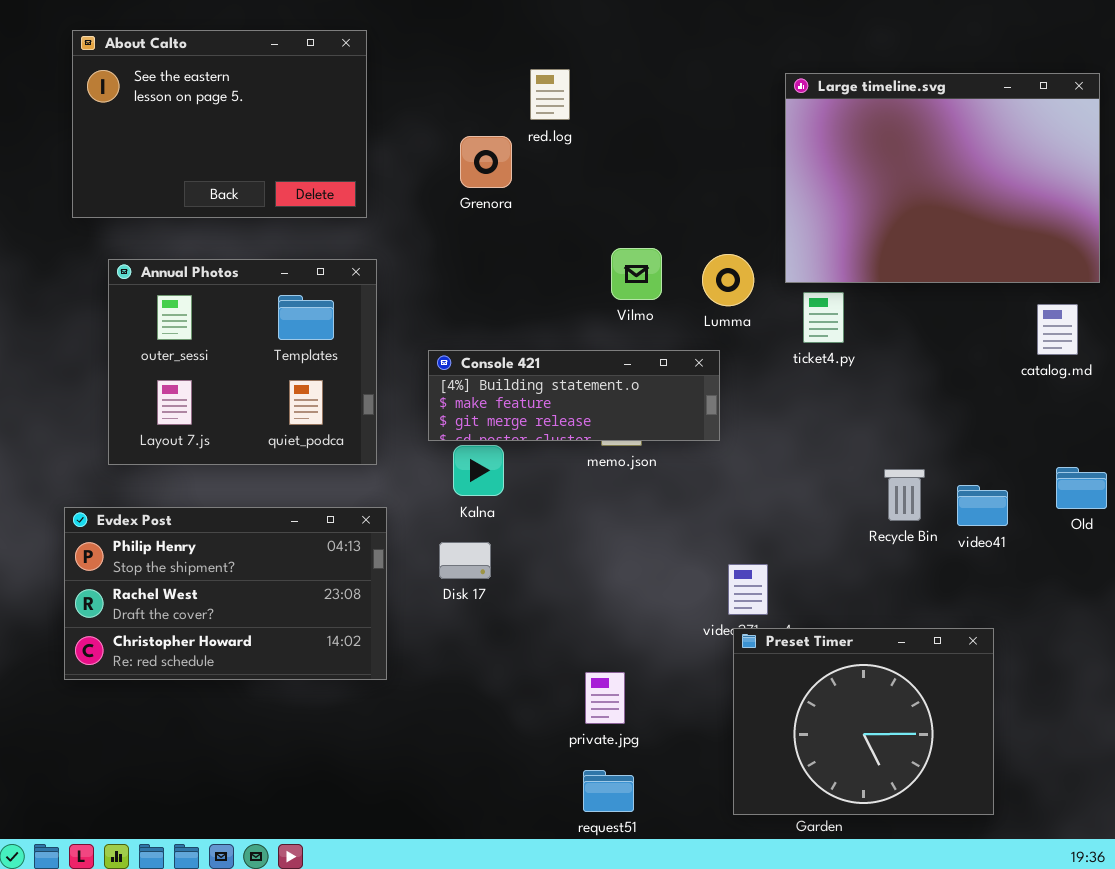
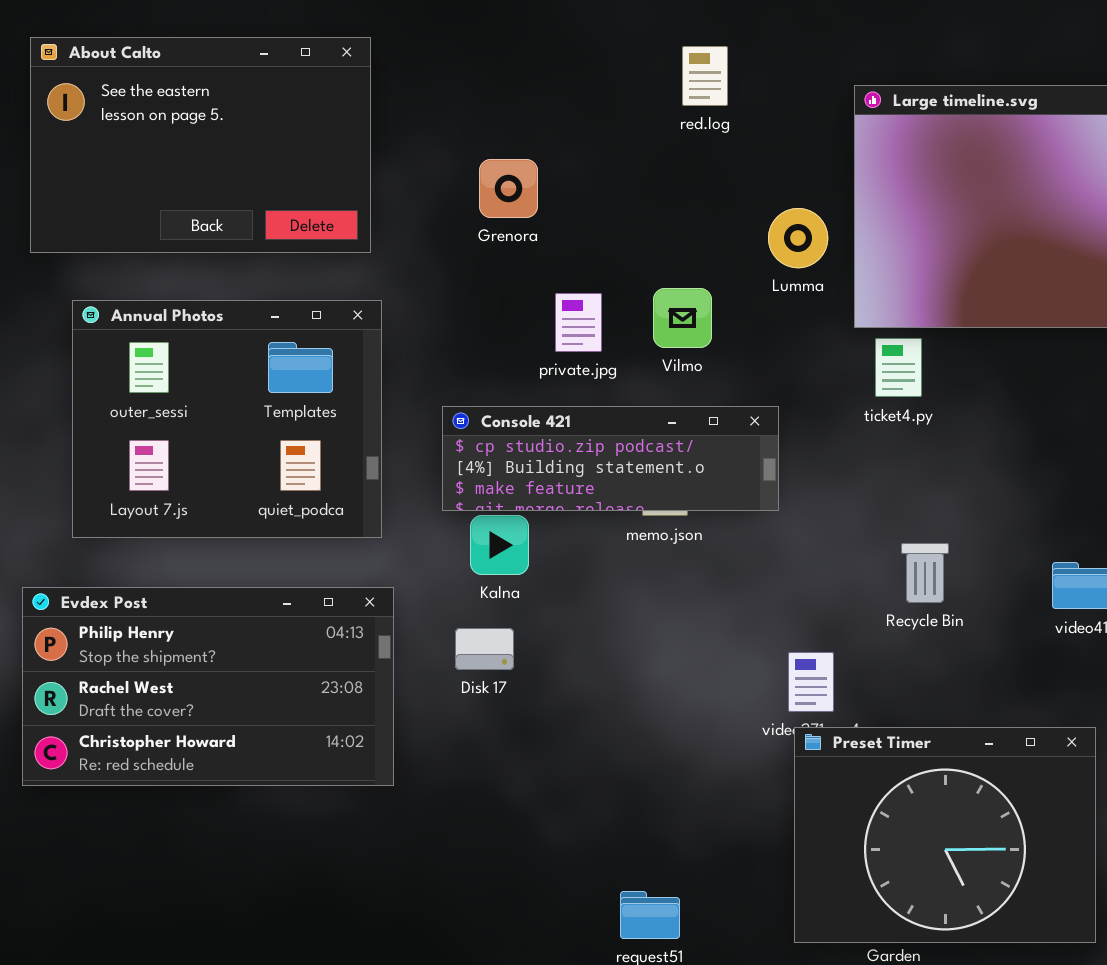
red.log: [530,69,570,120] -> [682,46,728,106], moved
Lumma: [702,254,754,306] -> [768,208,828,268], moved
Console 421: [428,350,720,441] -> [442,406,779,511], scrolled up 1 row
Recycle Bin: [884,469,925,521] -> [901,543,949,603], moved
private.jpg: [585,672,625,724] -> [555,293,602,352], moved

